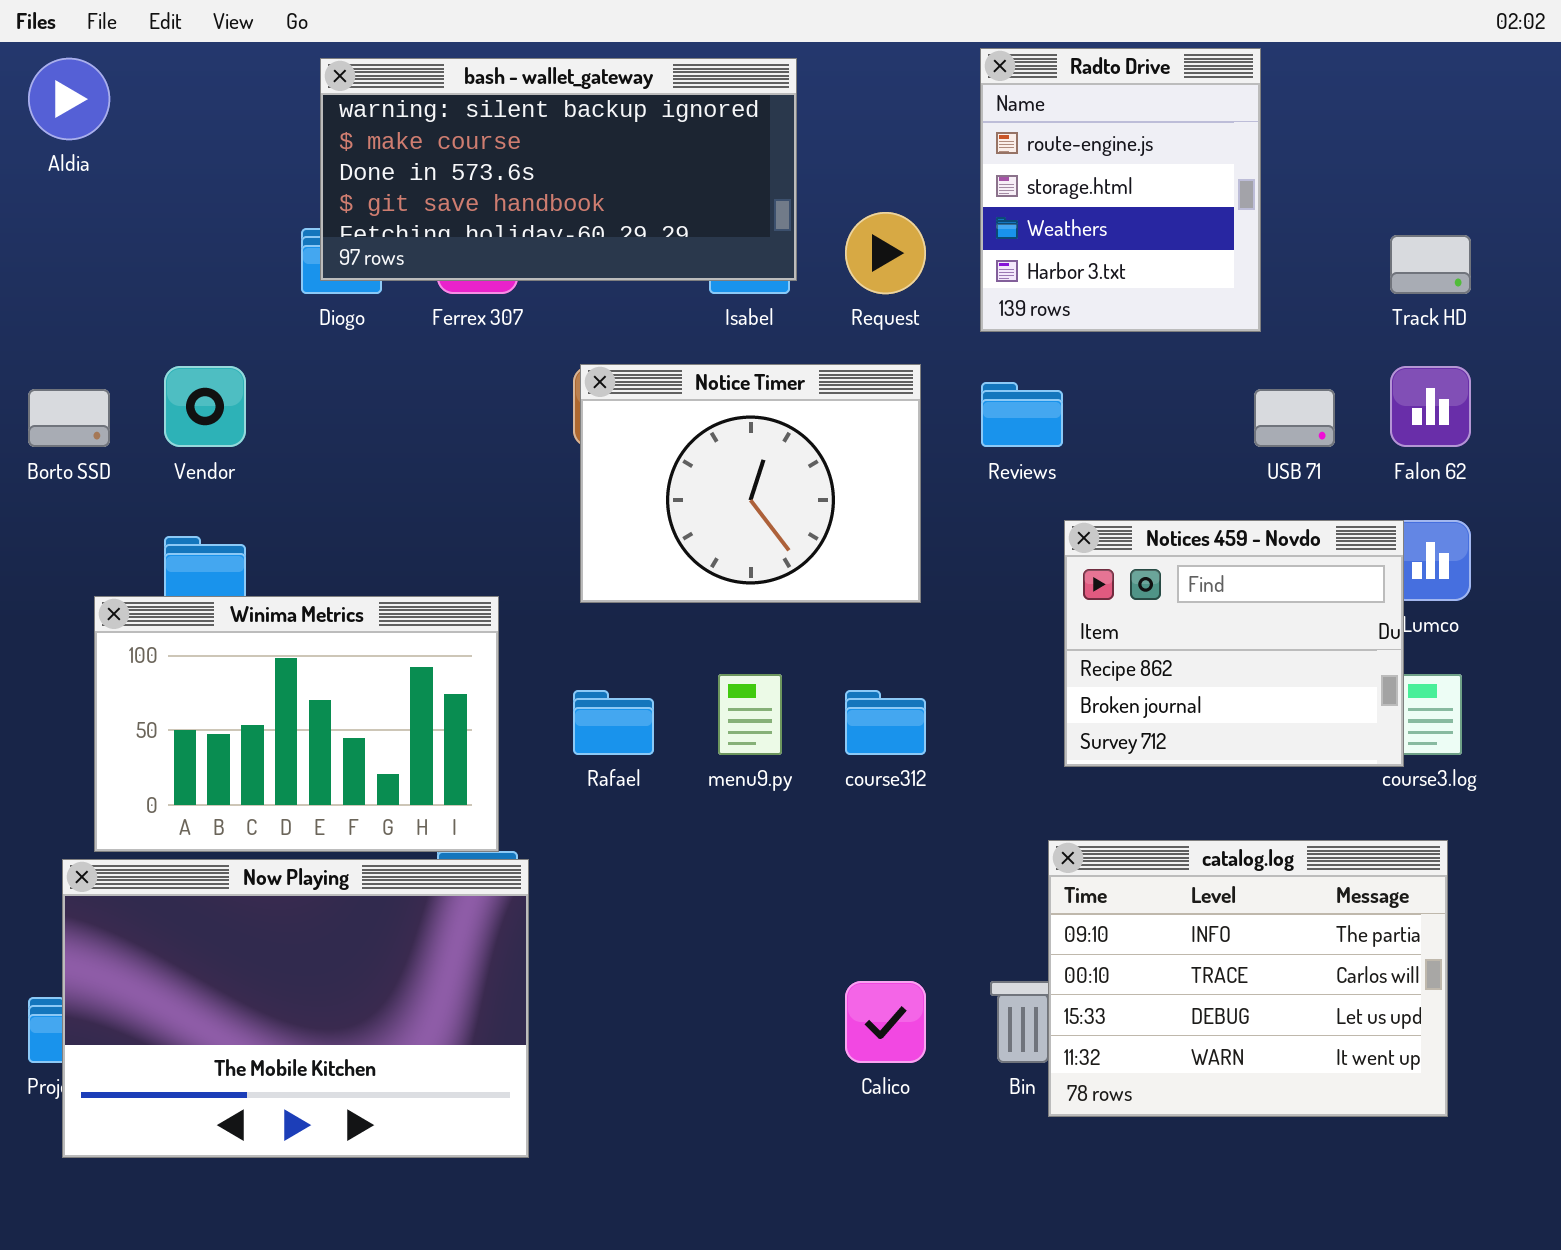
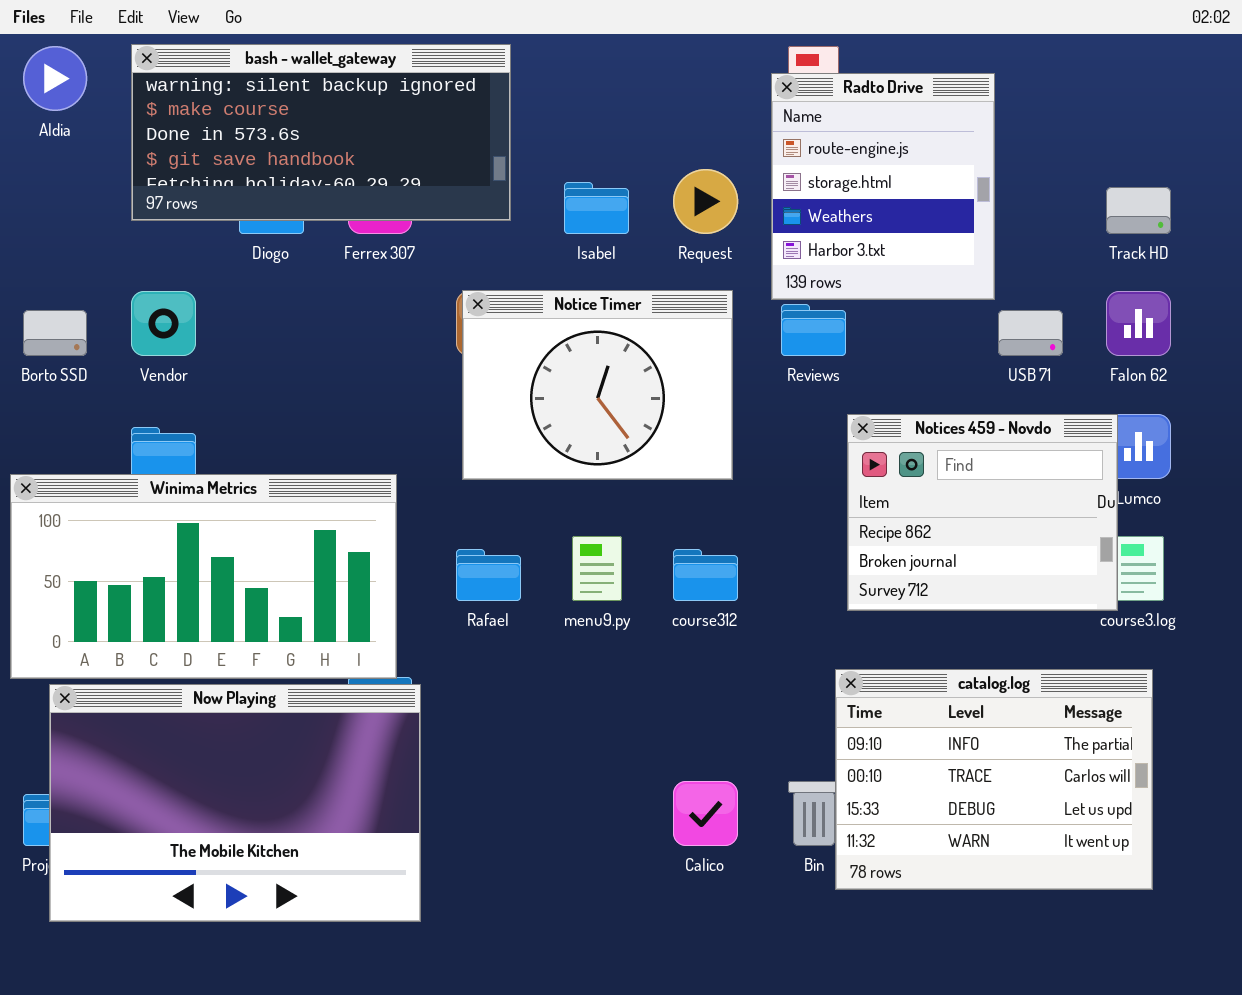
Radto Drive: [980,48,1261,332] -> [771,73,995,300], moved
bash - wallet_gateway: [320,58,797,281] -> [131,44,511,221], moved
Winima Metrics: [94,596,499,852] -> [10,474,397,679], resized

